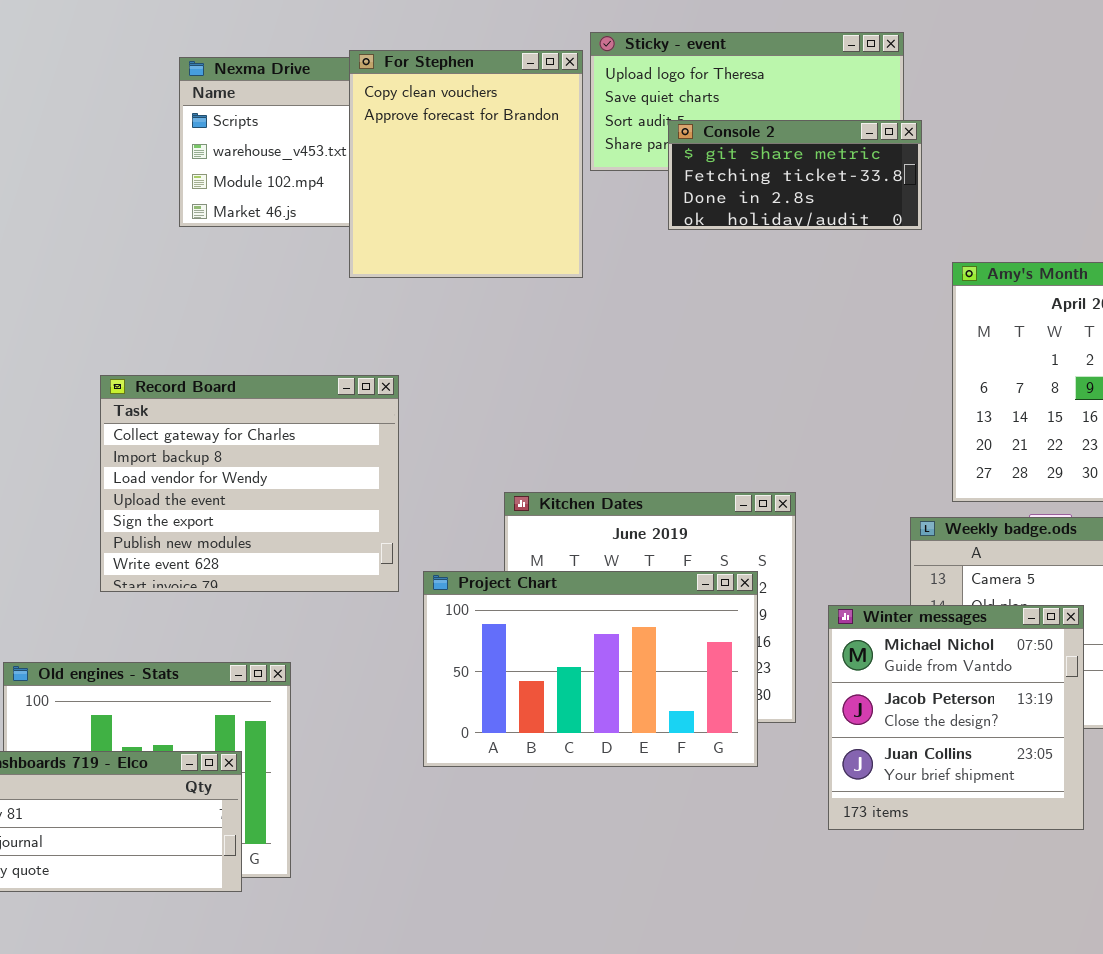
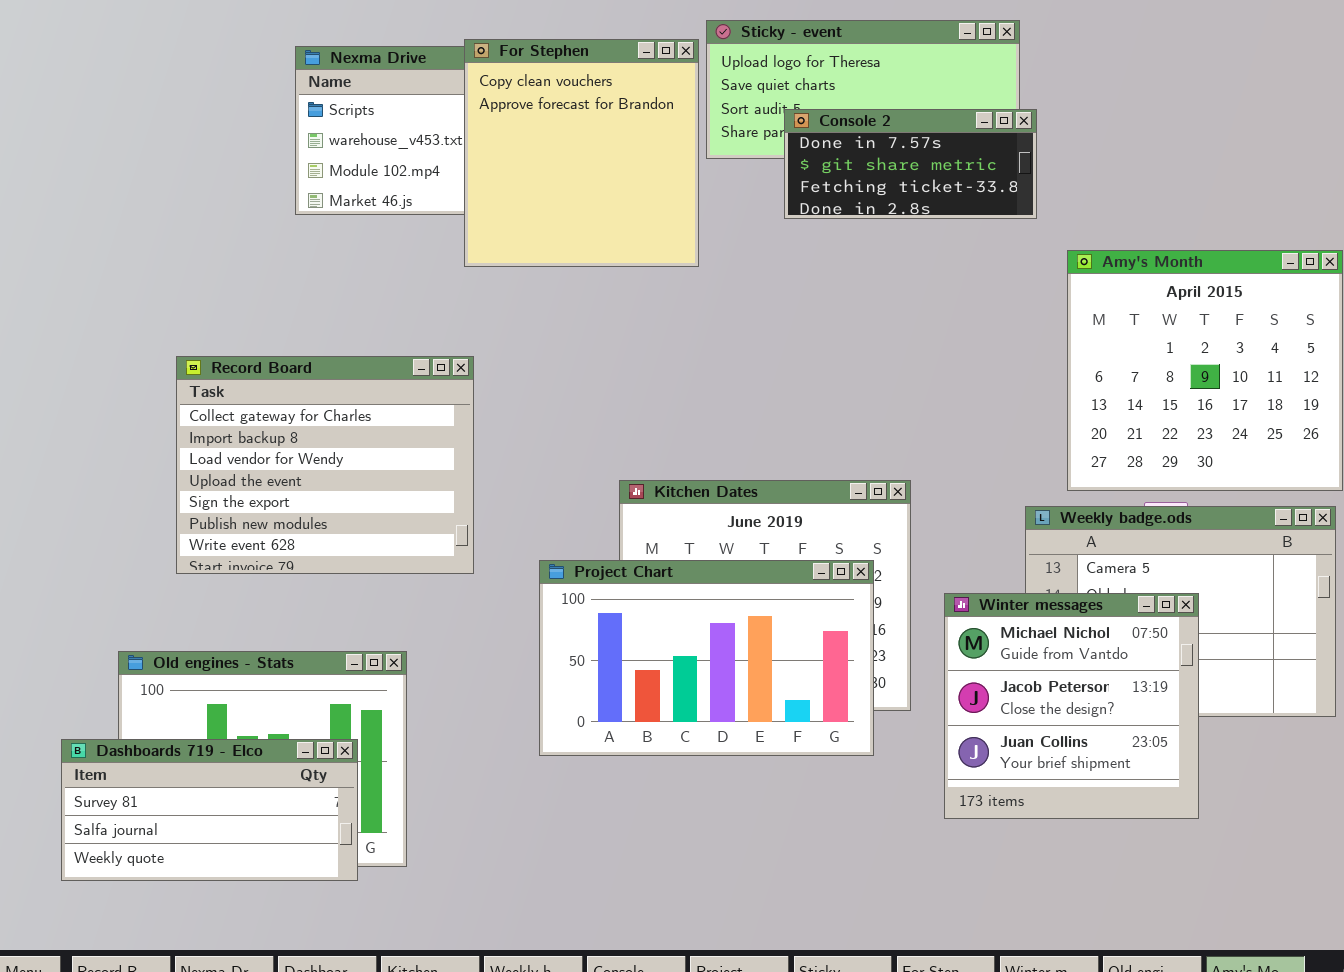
Console 2: [668,120,922,230] -> [784,109,1037,219], scrolled up 1 row
Record Board: [100,375,399,592] -> [176,356,474,574], moved

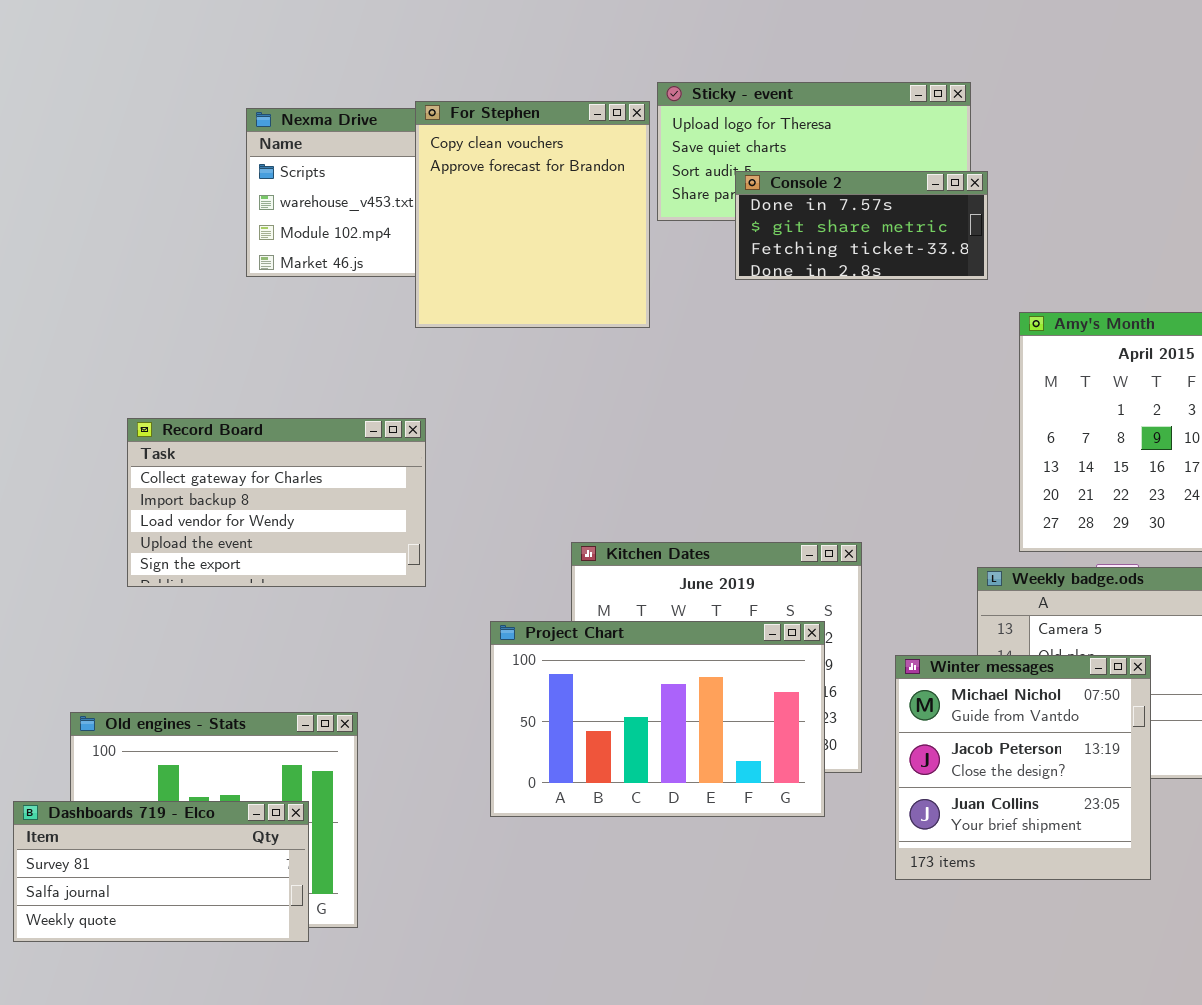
Record Board: [176,356,474,574] -> [127,418,426,587], resized

